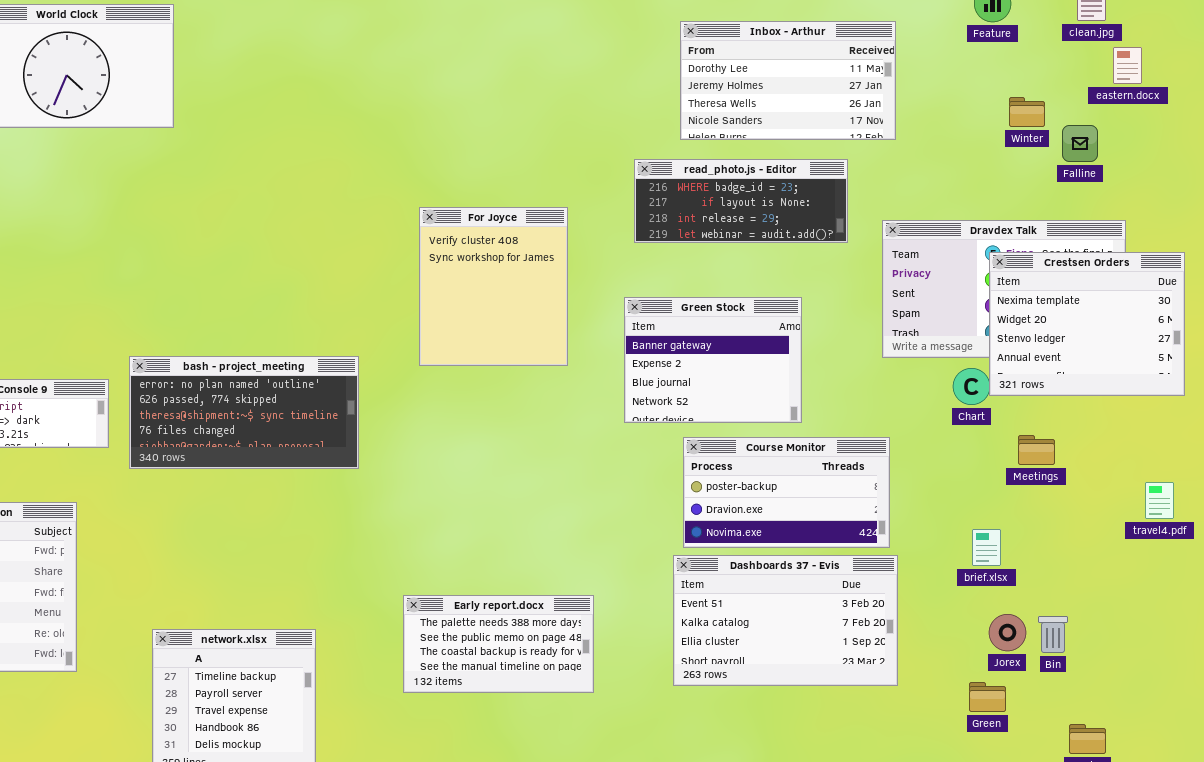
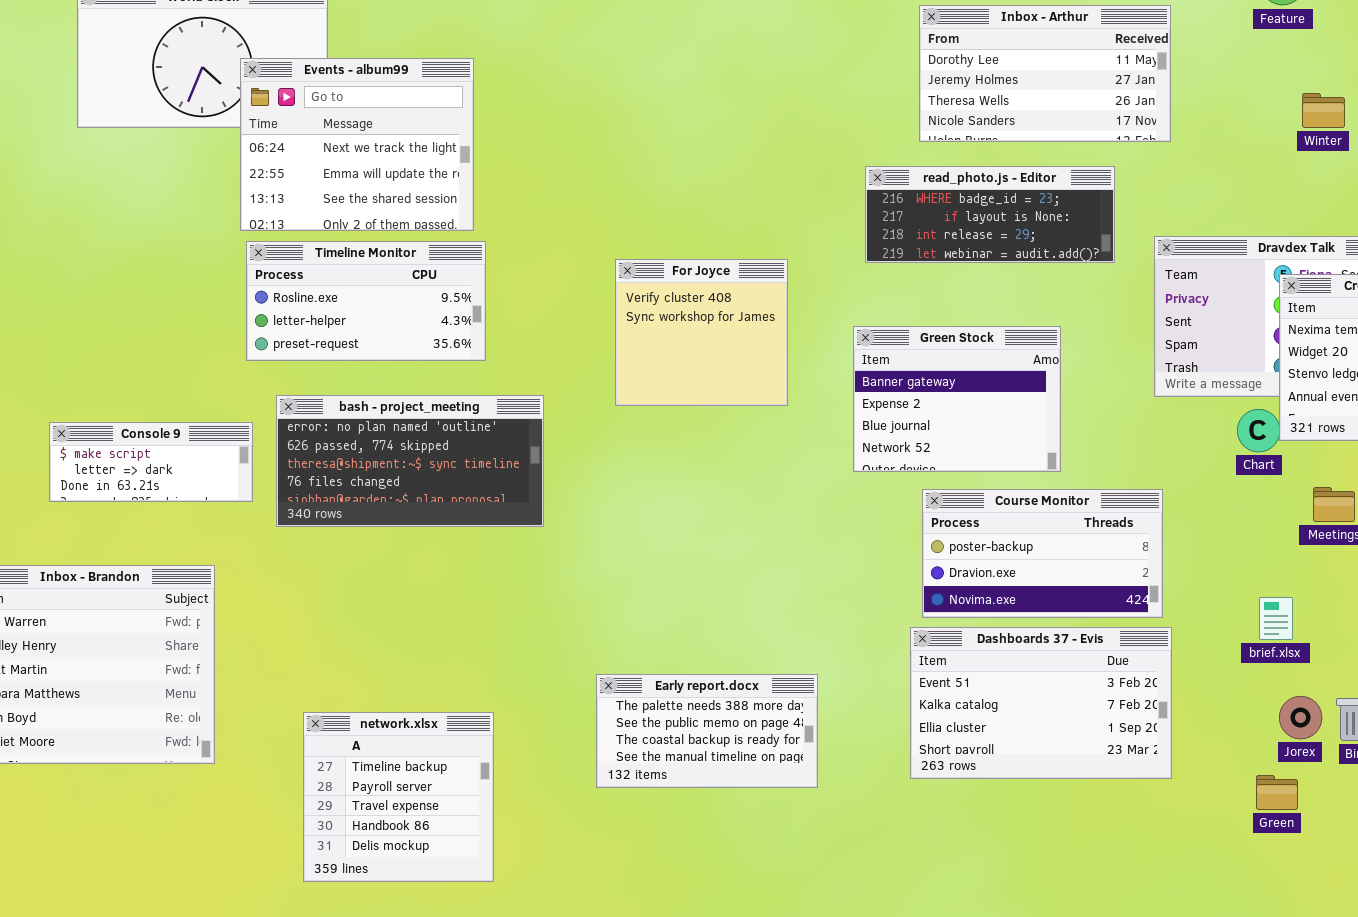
Events - album99: none -> [240,58,474,231], opened
For Joyce: [419,207,568,366] -> [615,259,788,406], resized
Timeline Monitor: none -> [246,241,486,361], opened

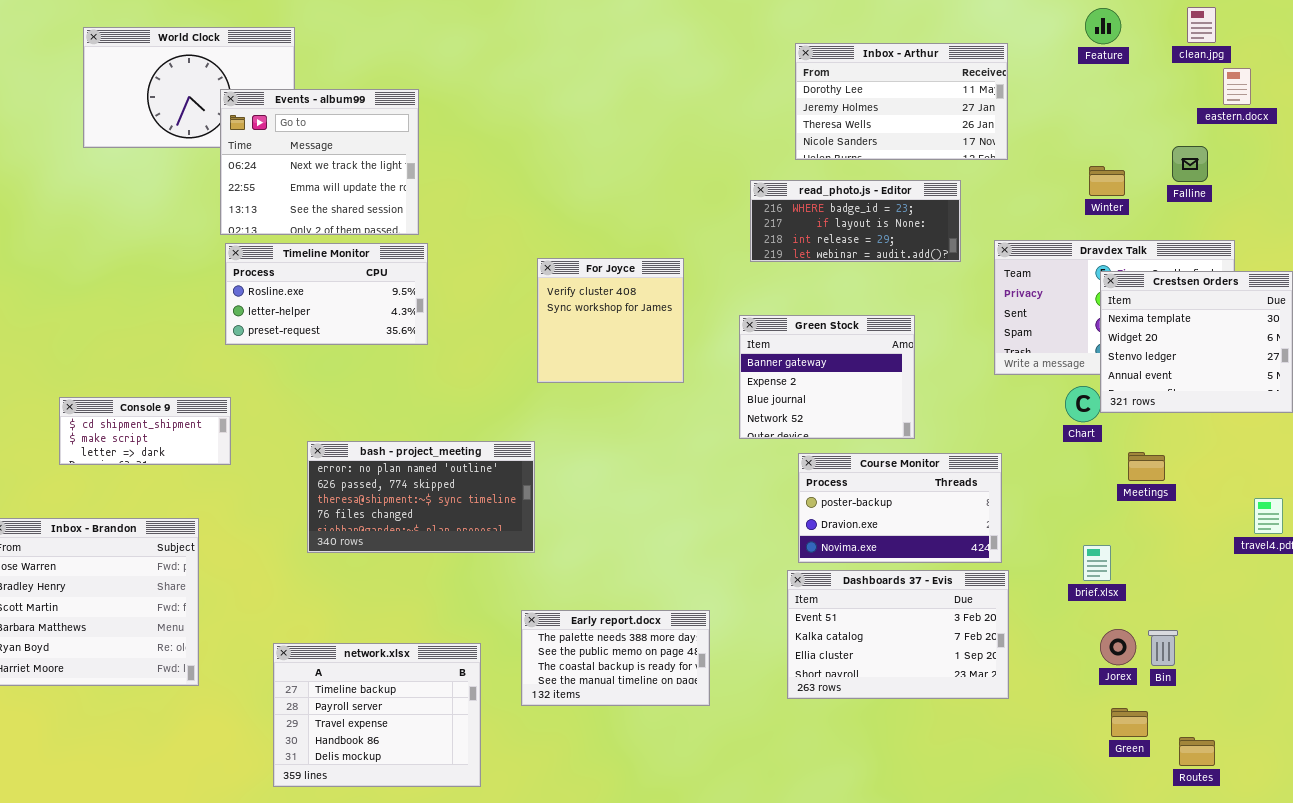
Winter: [1302,93,1345,128] -> [1089,166,1125,196], moved
bash - project_meeting: [276,395,544,527] -> [307,441,535,553], moved
Console 9: [49,422,253,502] -> [59,397,231,465], scrolled up 1 row
network.xlsx: [303,712,494,882] -> [273,643,481,787], resized
Green: [1256,775,1298,810] -> [1111,708,1148,737], moved

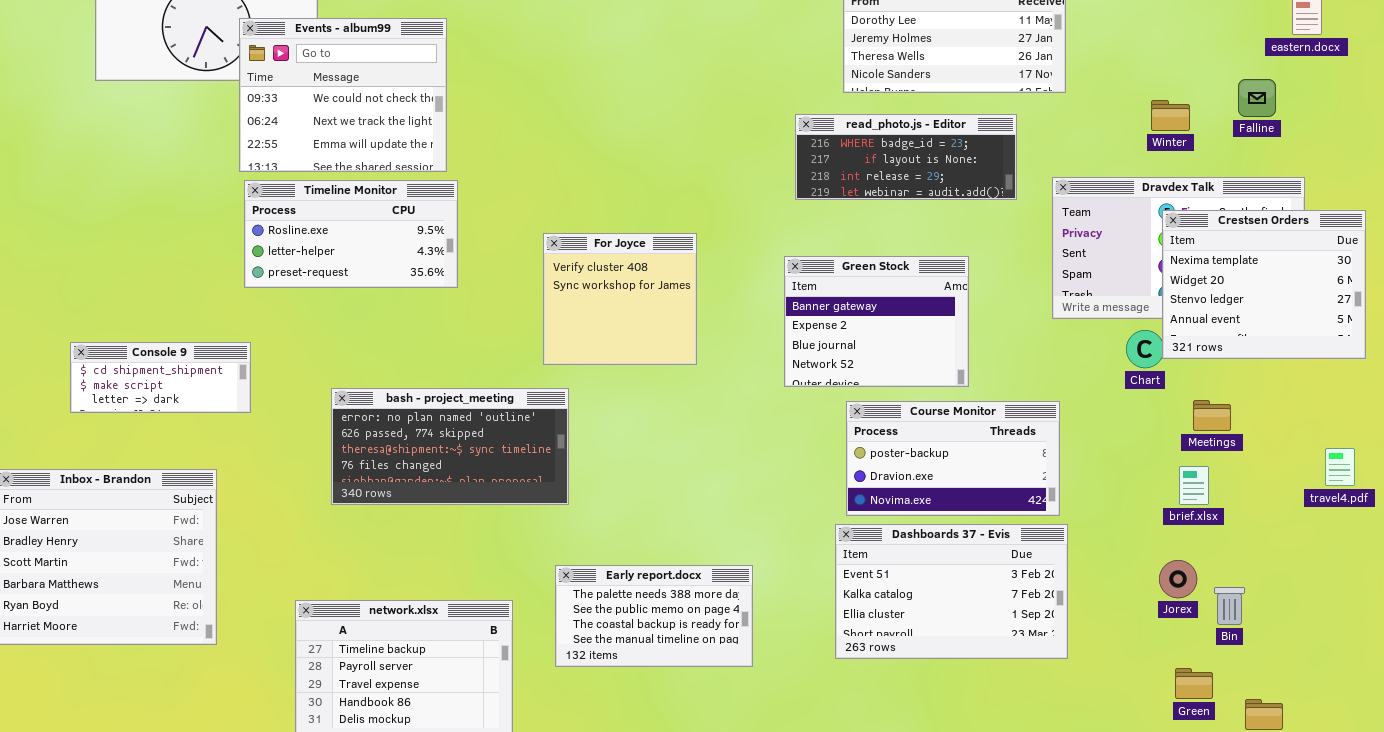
Events - album99: [220,89,419,235] -> [239,18,447,172], scrolled up 1 row
For Joyce: [537,258,684,383] -> [543,233,697,365], moved
brief.xlsx: [1083,545,1111,581] -> [1179,466,1209,505], moved
Jorex: [1100,629,1136,665] -> [1159,560,1197,598], moved

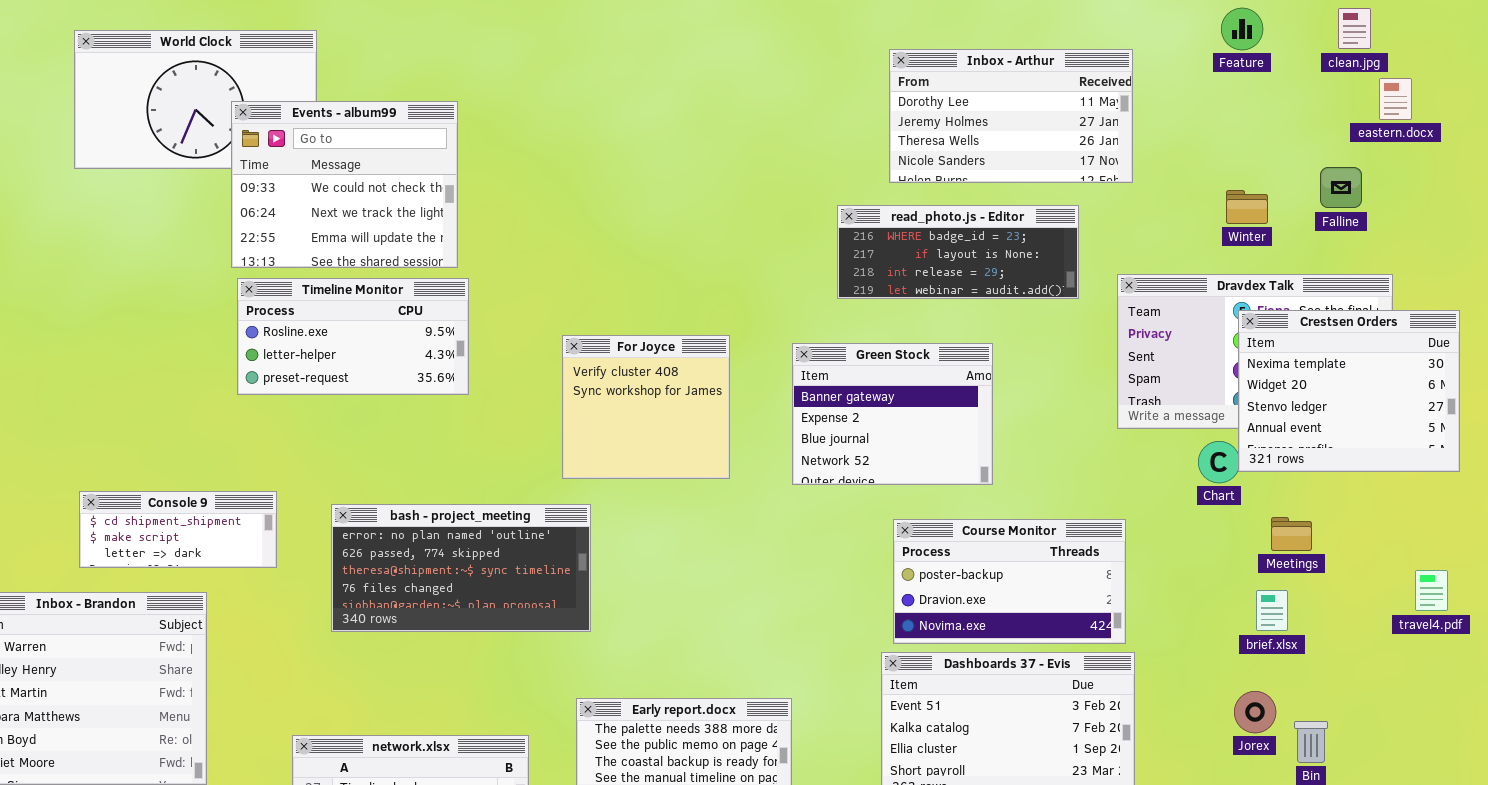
Green Stock: [784,256,969,387] -> [792,343,993,485], moved
Console 9: [70,342,251,413] -> [79,491,277,568], moved

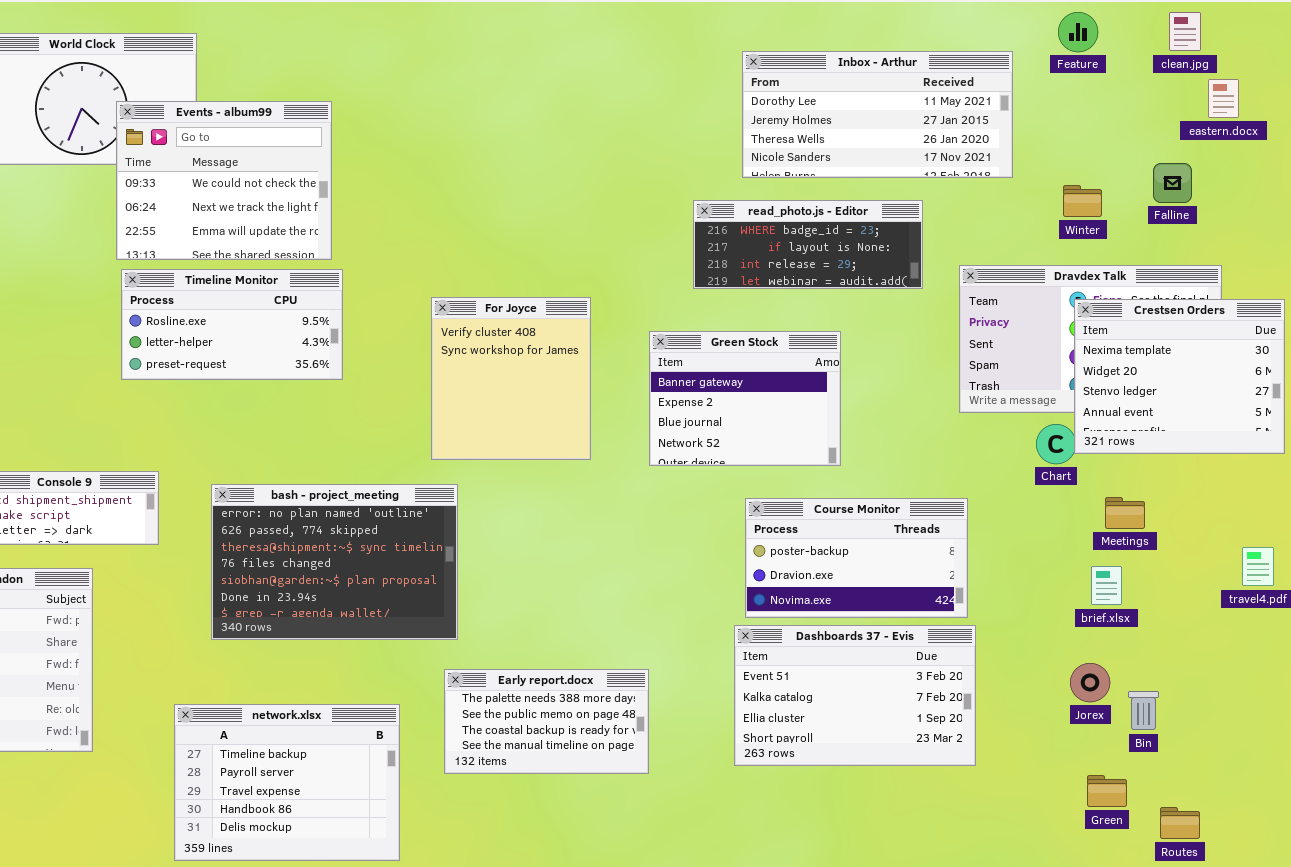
Inbox - Arthur: [889,49,1133,183] -> [742,51,1013,178], resized
For Joyce: [562,335,730,479] -> [431,297,591,460], resized
bash - project_meeting: [331,504,591,632] -> [211,484,458,640], resized

